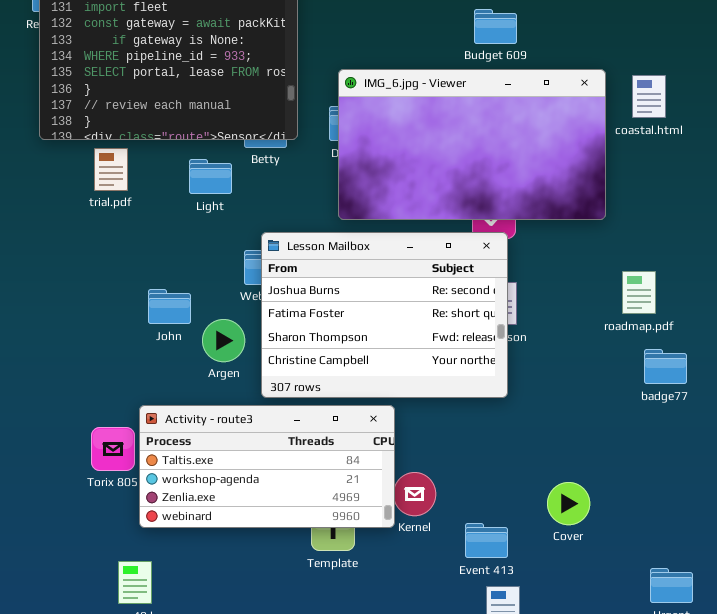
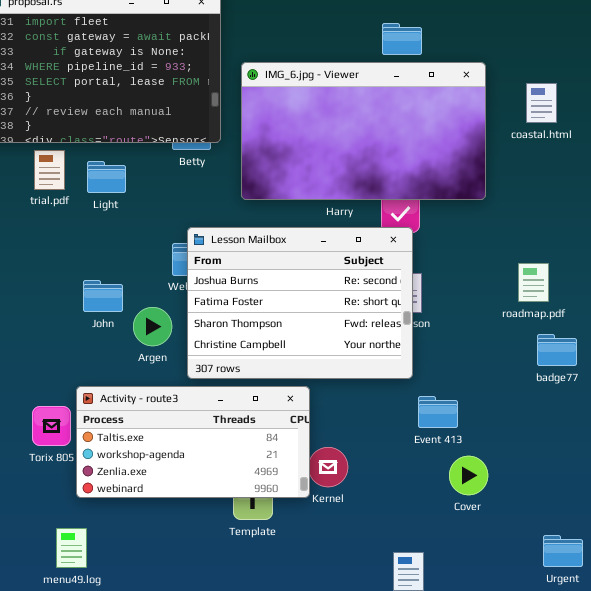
IMG_6.jpg - Viewer: [338,69,606,220] -> [241,62,486,200], moved
Light: [189,159,232,194] -> [87,161,126,193], moved
Event 413: [465,523,508,558] -> [418,396,458,428], moved

